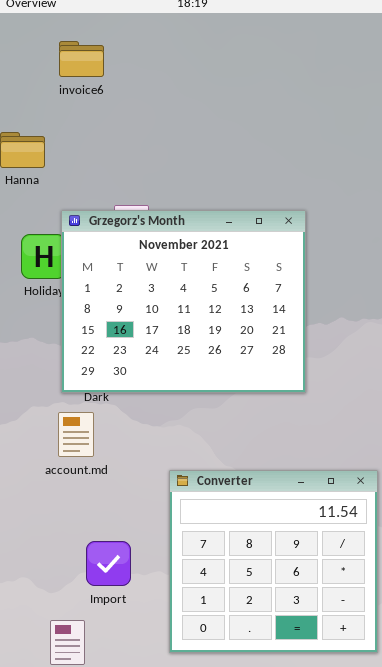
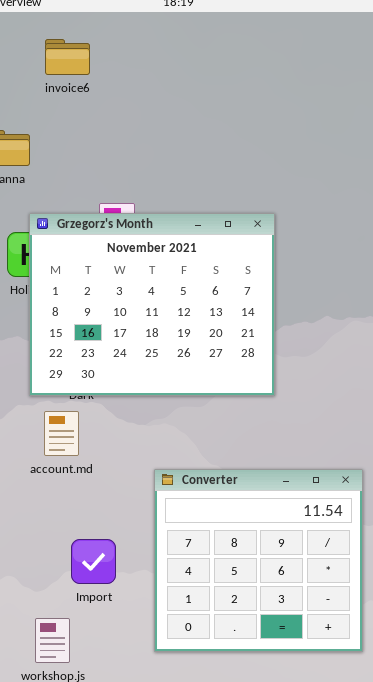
Grzegorz's Month: [61,210,306,393] -> [29,213,275,396], moved

